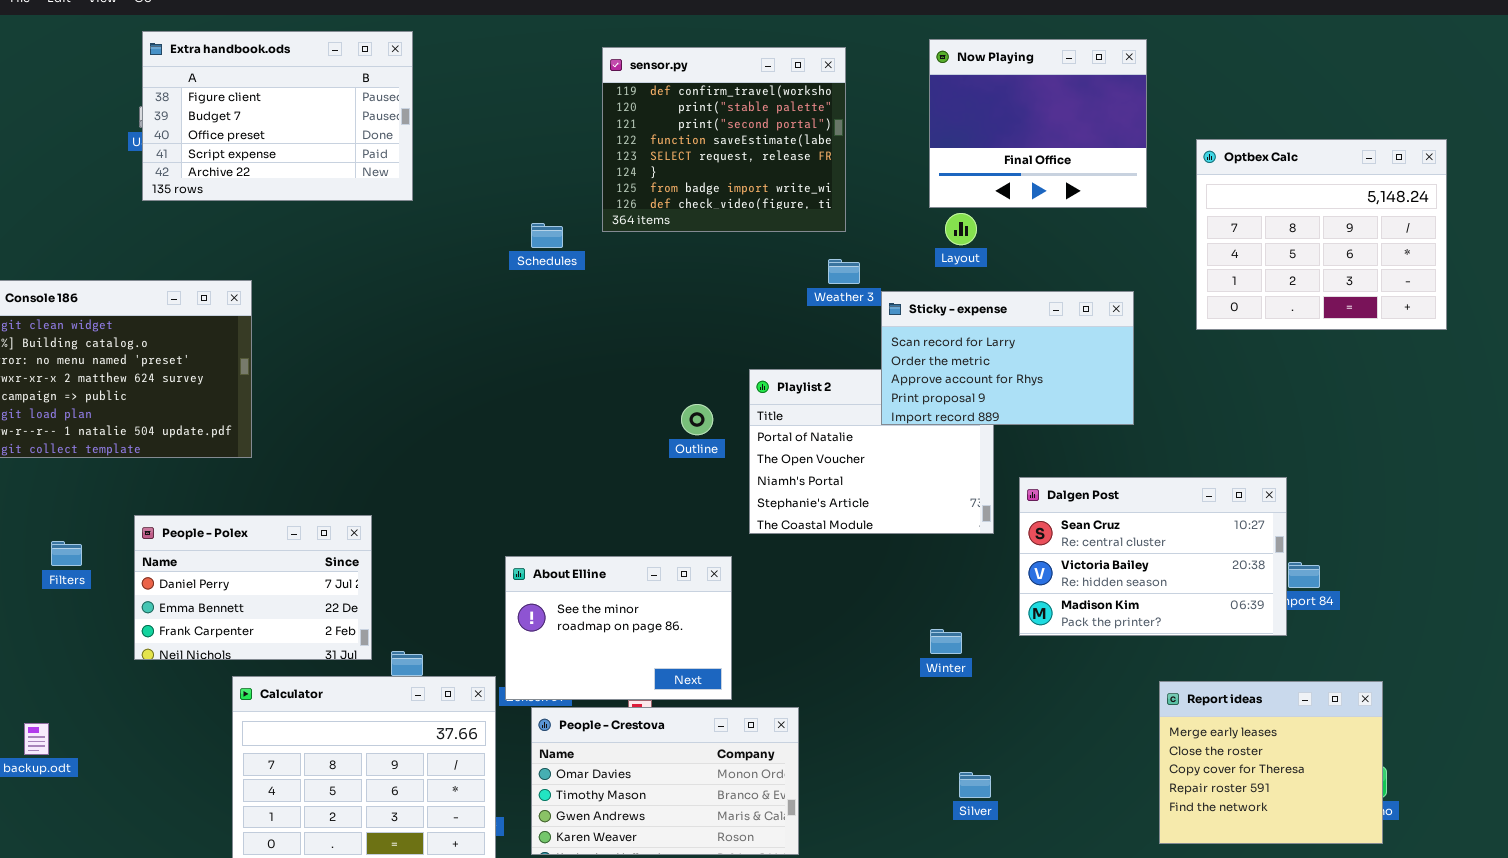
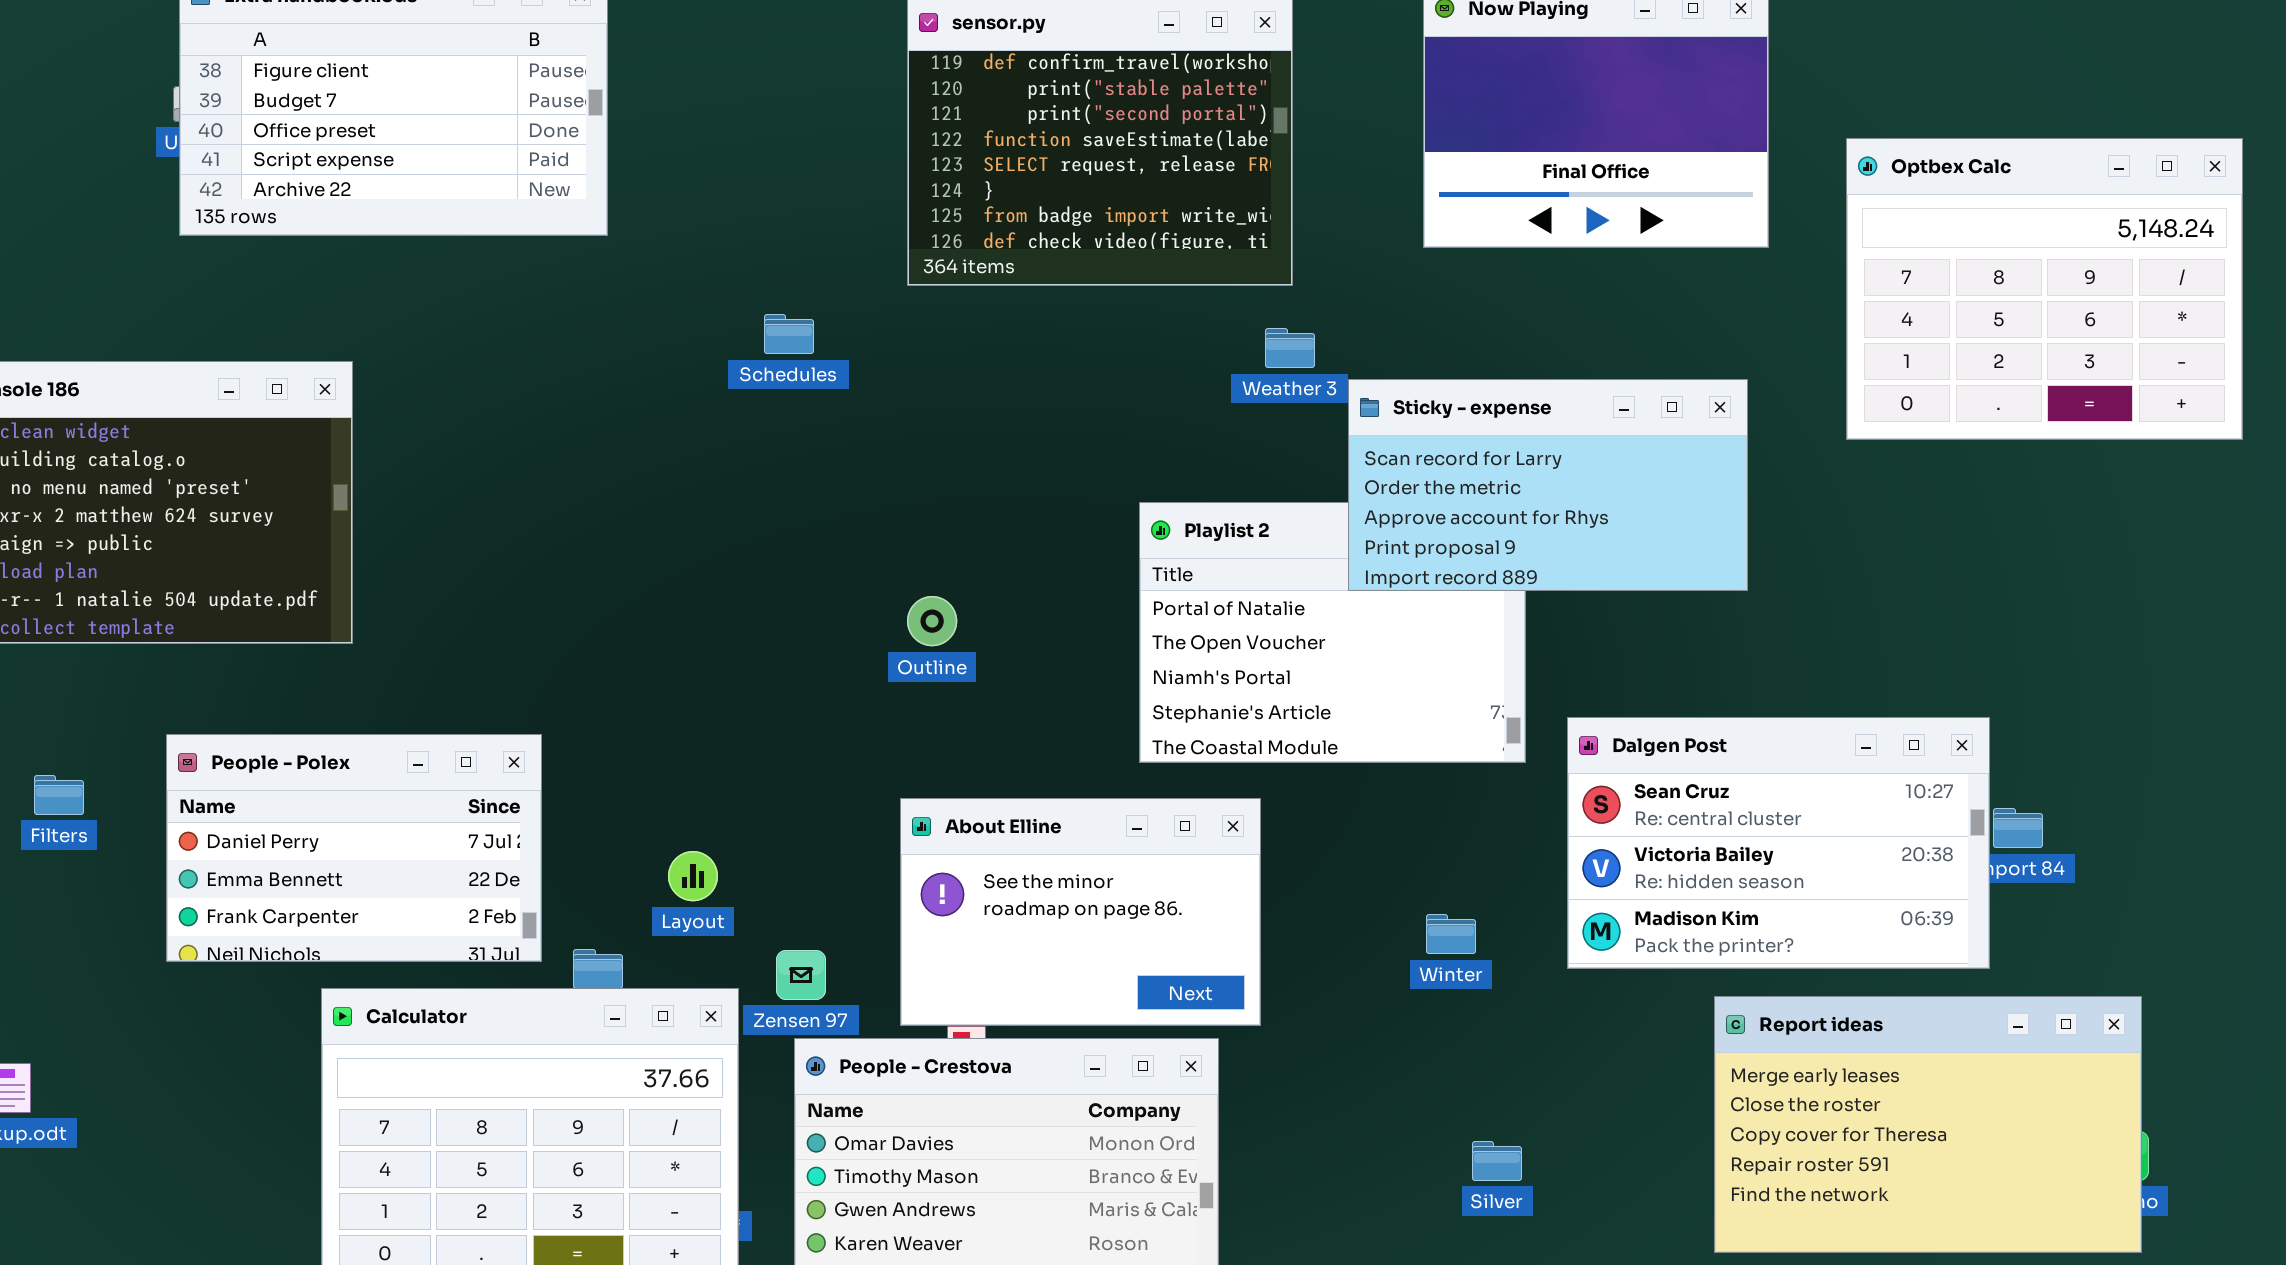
Layout: [945,213,977,245] -> [668,851,718,901], moved
Schedules: [531,223,563,248] -> [764,314,814,354], moved
Outline: [681,404,713,435] -> [907,596,957,646], moved
Dalgen Post: [1019,477,1287,636] -> [1567,717,1990,969], moved
About Elline: [505,556,732,700] -> [900,798,1261,1026], moved
Report ideas: [1159,681,1383,844] -> [1714,996,2142,1253], resized

